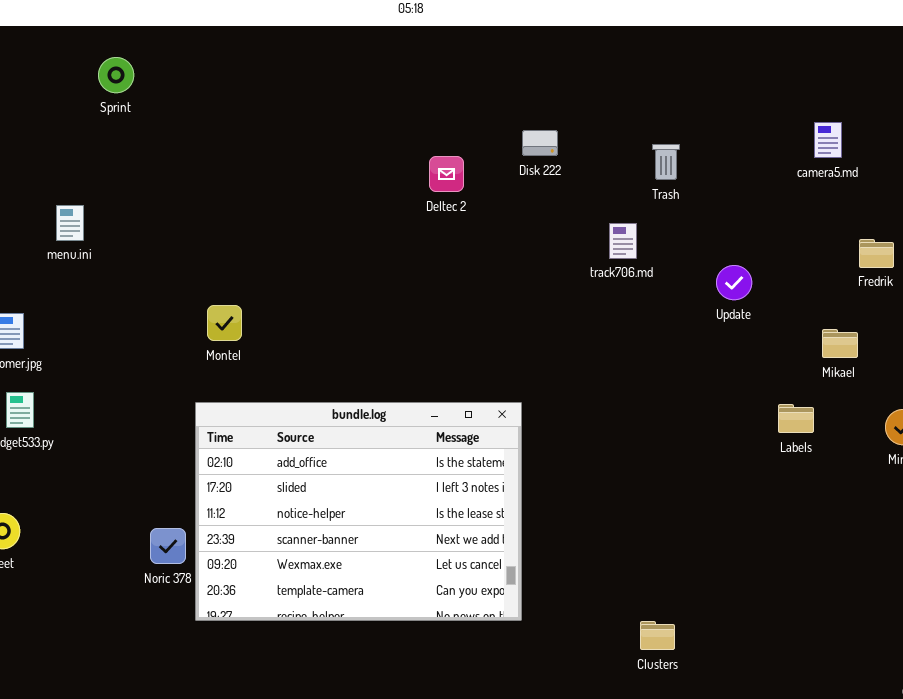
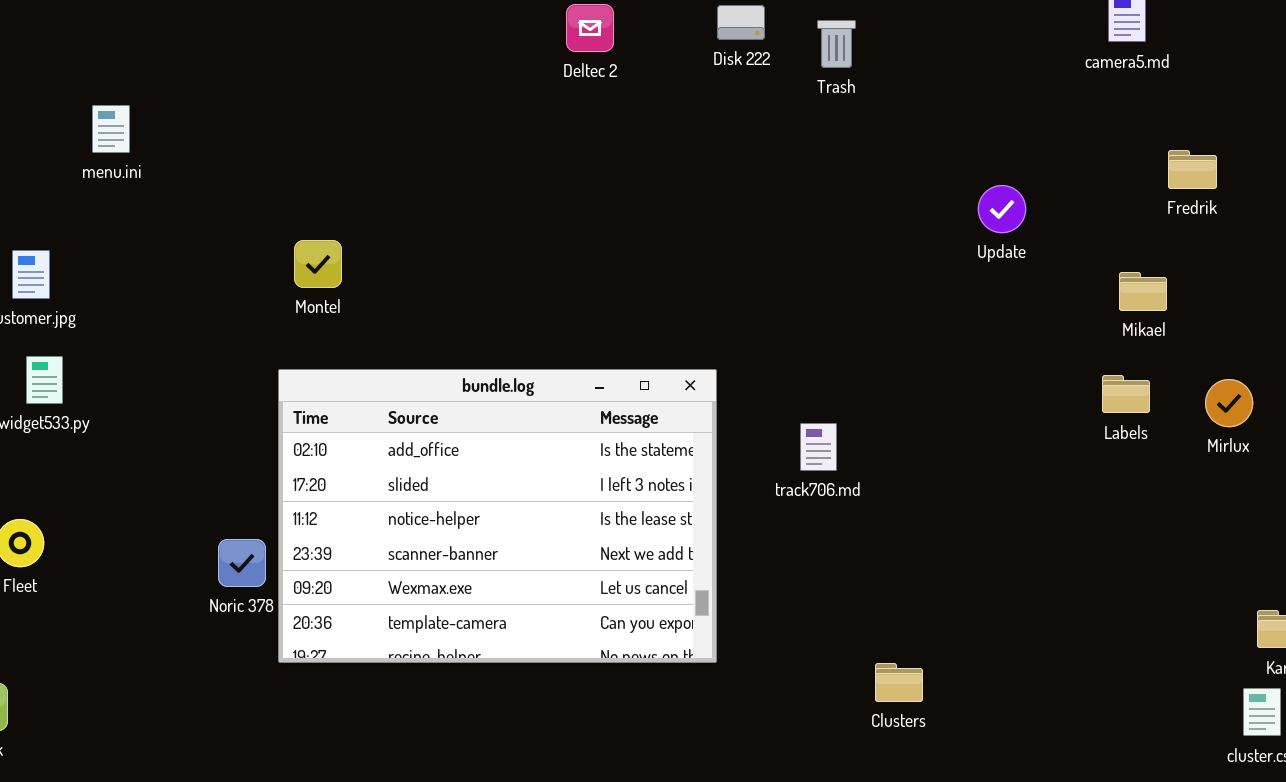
Trash: [652,144,680,180] -> [817,20,856,68], moved
Deltec 2: [429,156,464,192] -> [566,4,614,52], moved
track706.md: [609,223,637,259] -> [800,423,837,471], moved
Labels: [778,404,814,433] -> [1102,375,1150,413], moved

